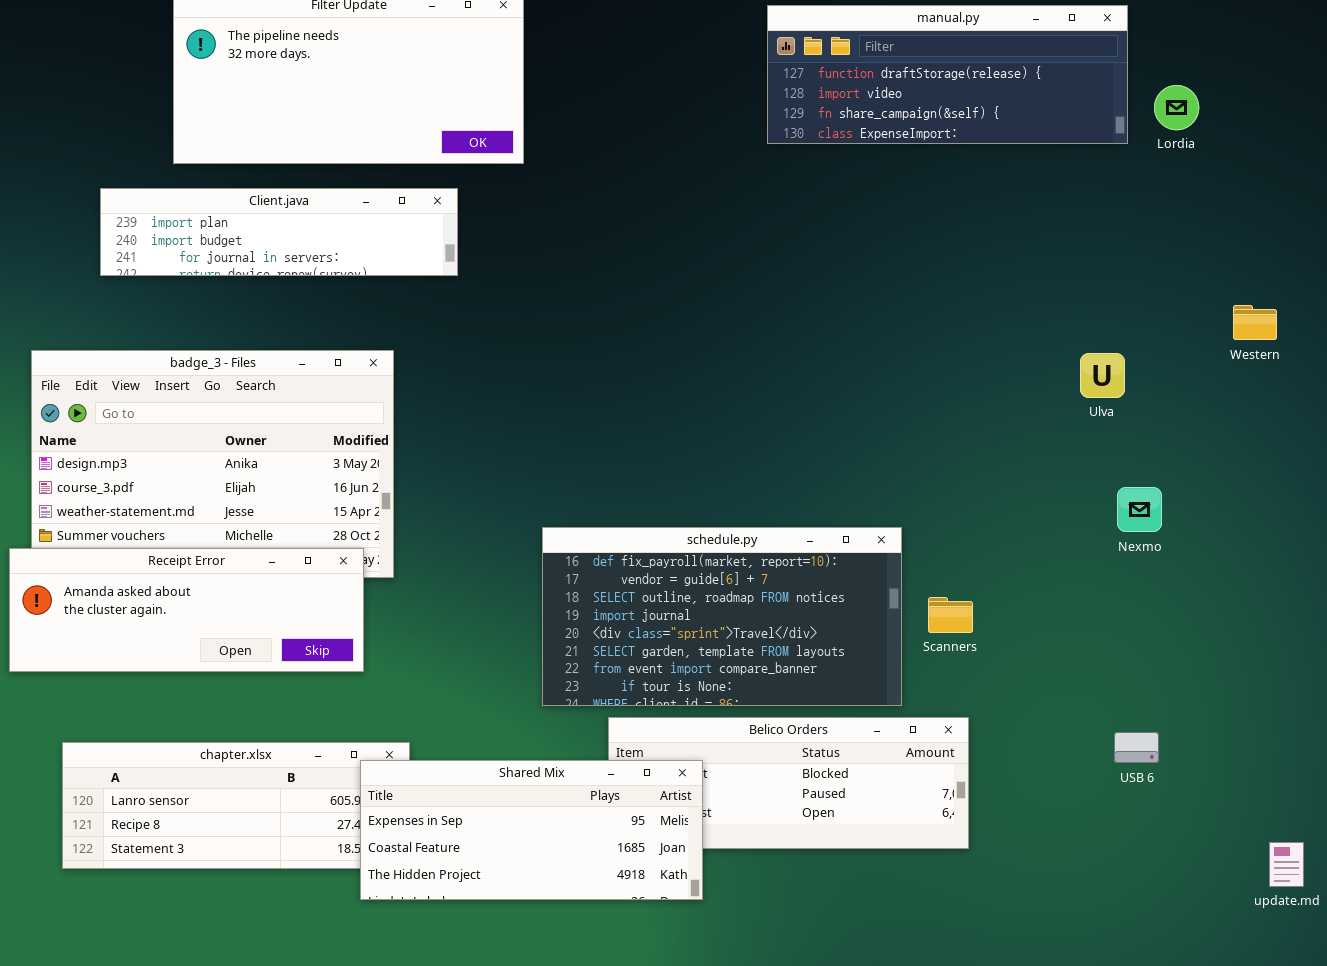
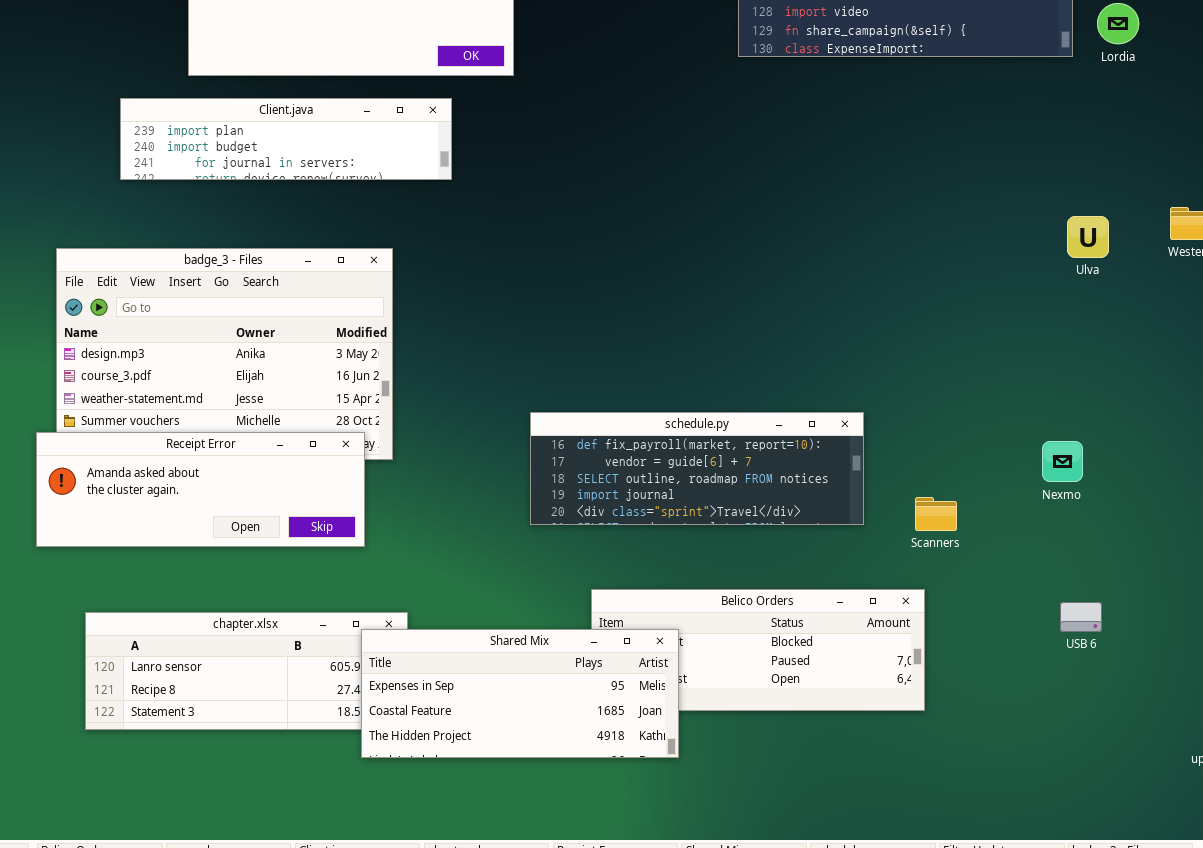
Ulva: [1080,353,1125,398] -> [1067,216,1109,258], moved
Nexmo: [1117,487,1162,532] -> [1042,441,1083,482], moved
schedule.py: [542,527,902,706] -> [530,412,864,525], resized
Scanners: [928,597,973,633] -> [915,497,957,531], moved

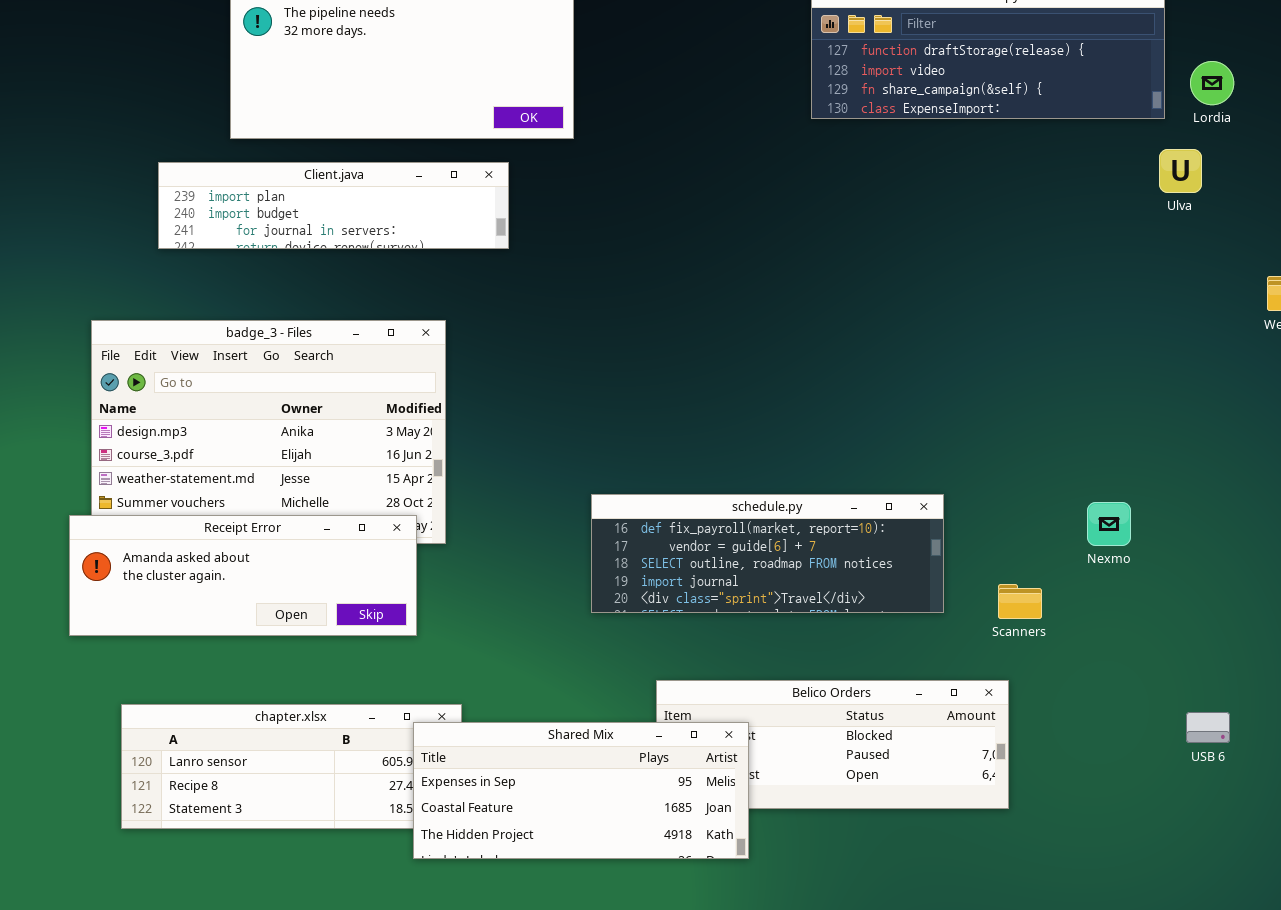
Ulva: [1067,216,1109,258] -> [1159,149,1202,193], moved
Nexmo: [1042,441,1083,482] -> [1087,502,1131,546], moved
USB 6: [1060,602,1102,632] -> [1186,712,1230,743], moved

